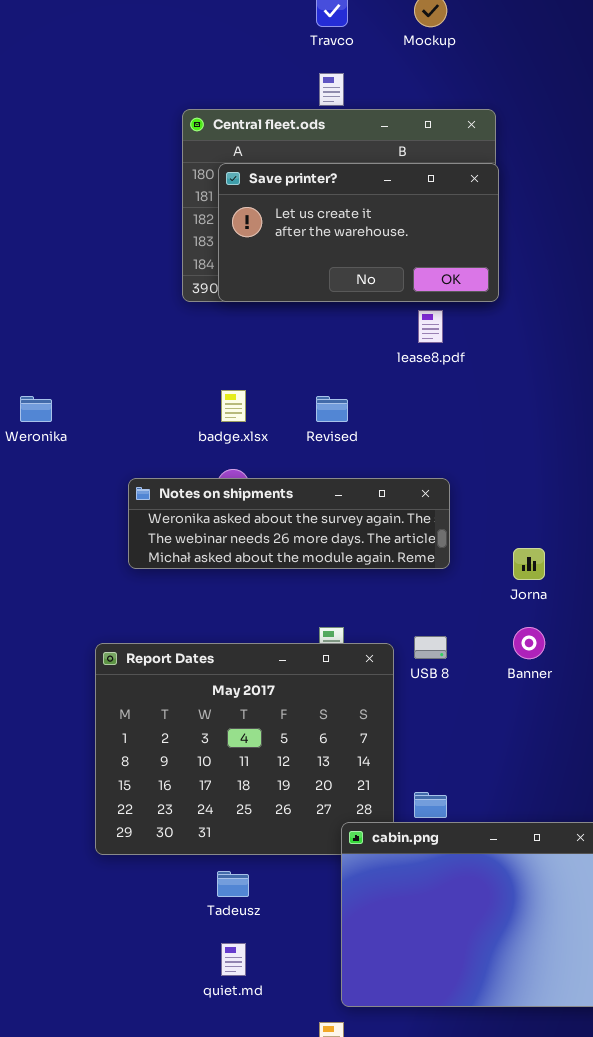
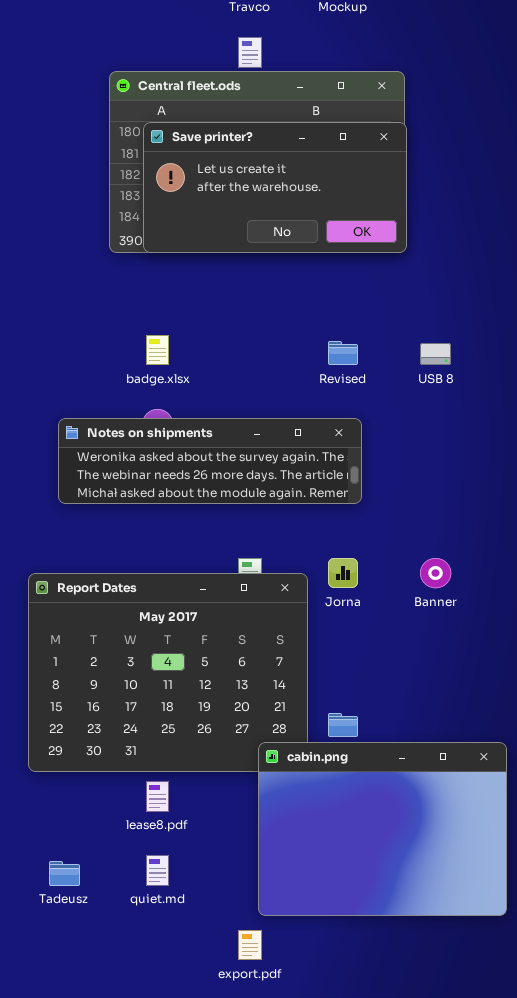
lease8.pdf: [418,310,443,343] -> [146,781,169,812], moved
Revised: [316,396,348,422] -> [328,341,358,365], moved
Jorna: [513,548,545,580] -> [328,558,358,588], moved
USB 8: [414,636,447,659] -> [420,343,451,365], moved
Tadeusz: [217,871,249,897] -> [49,861,80,886], moved

